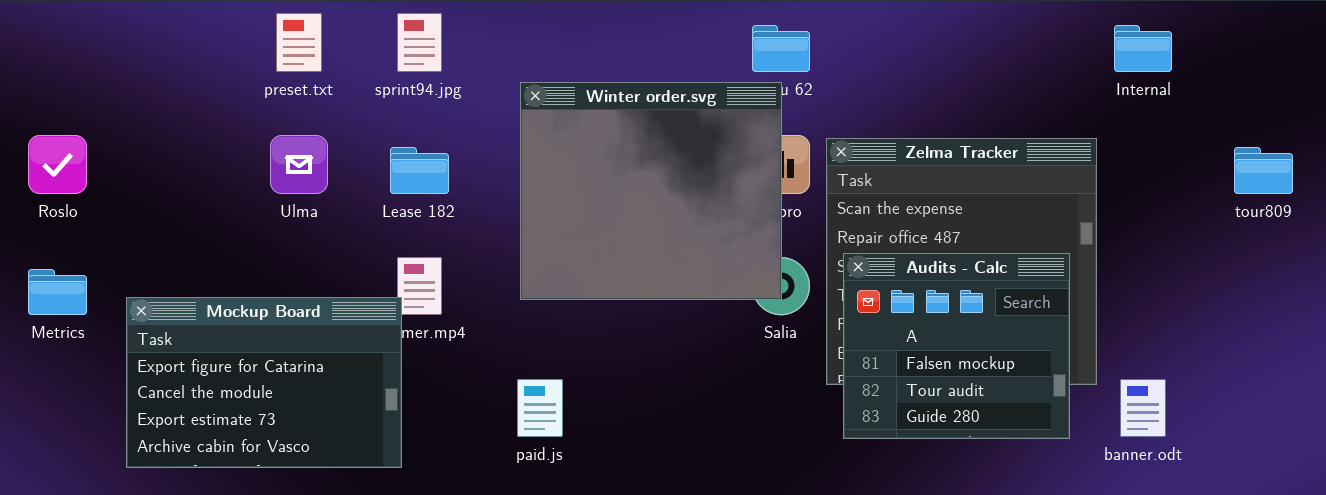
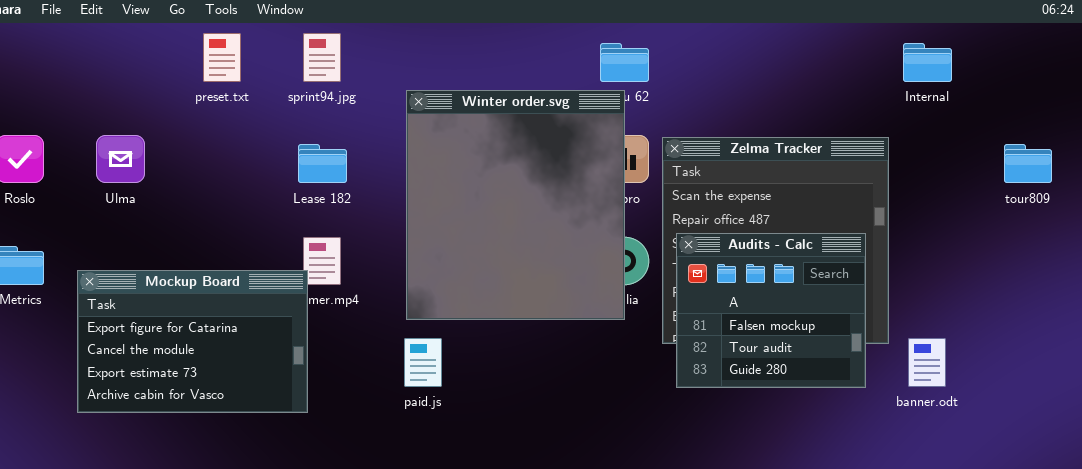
Winter order.svg: [520,82,782,300] -> [406,90,625,320], resized
Ulma: [270,135,328,194] -> [96,135,145,183], moved

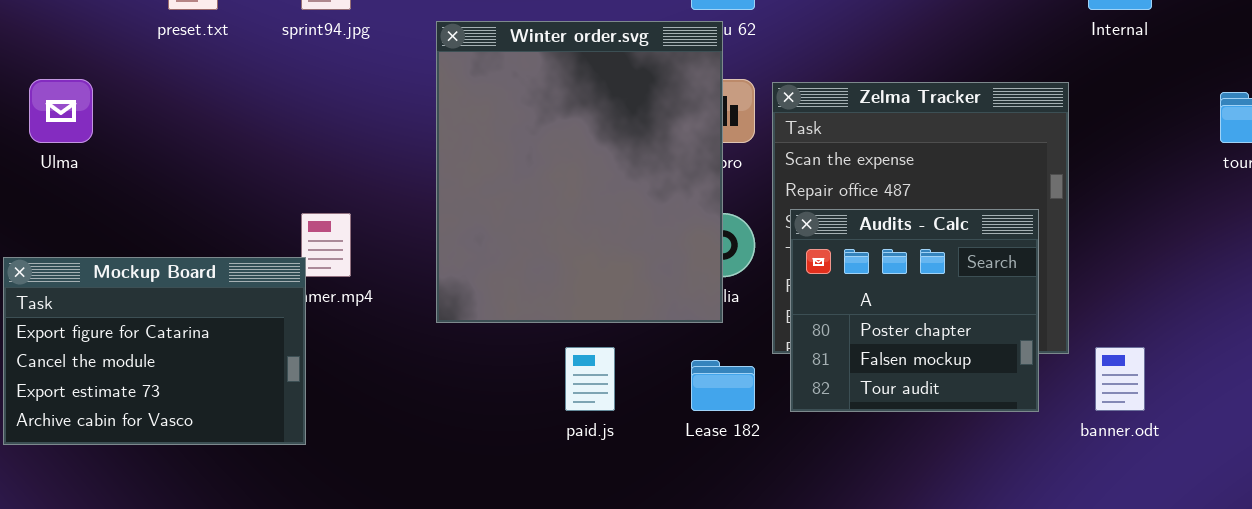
Lease 182: [298,144,347,183] -> [691,360,755,411], moved
Audits - Calc: [676,233,866,388] -> [790,209,1039,412], scrolled up 1 row
paid.js: [404,338,442,387] -> [565,347,615,411], moved

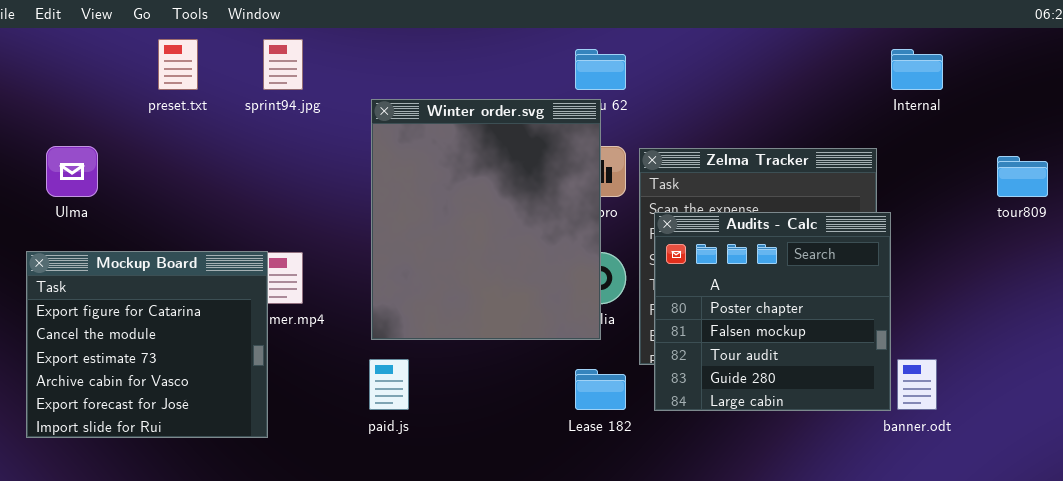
Audits - Calc: [790,209,1039,412] -> [654,212,891,411], resized
Mockup Board: [3,257,306,445] -> [26,251,268,438], resized
paid.js: [565,347,615,411] -> [369,359,409,410], moved

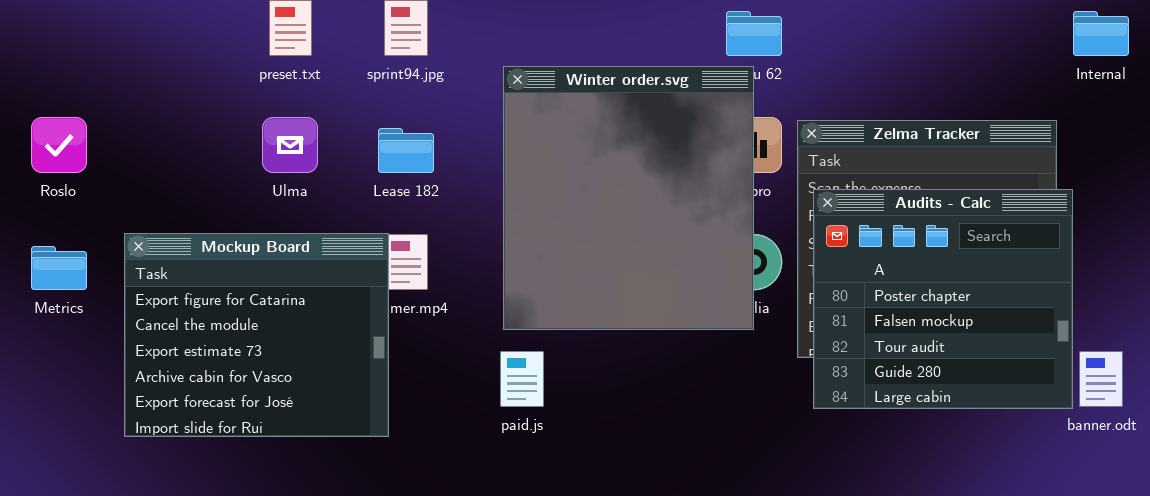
Ulma: [46,146,98,197] -> [262,117,318,173], moved
Lease 182: [575,369,626,410] -> [378,128,434,173], moved

